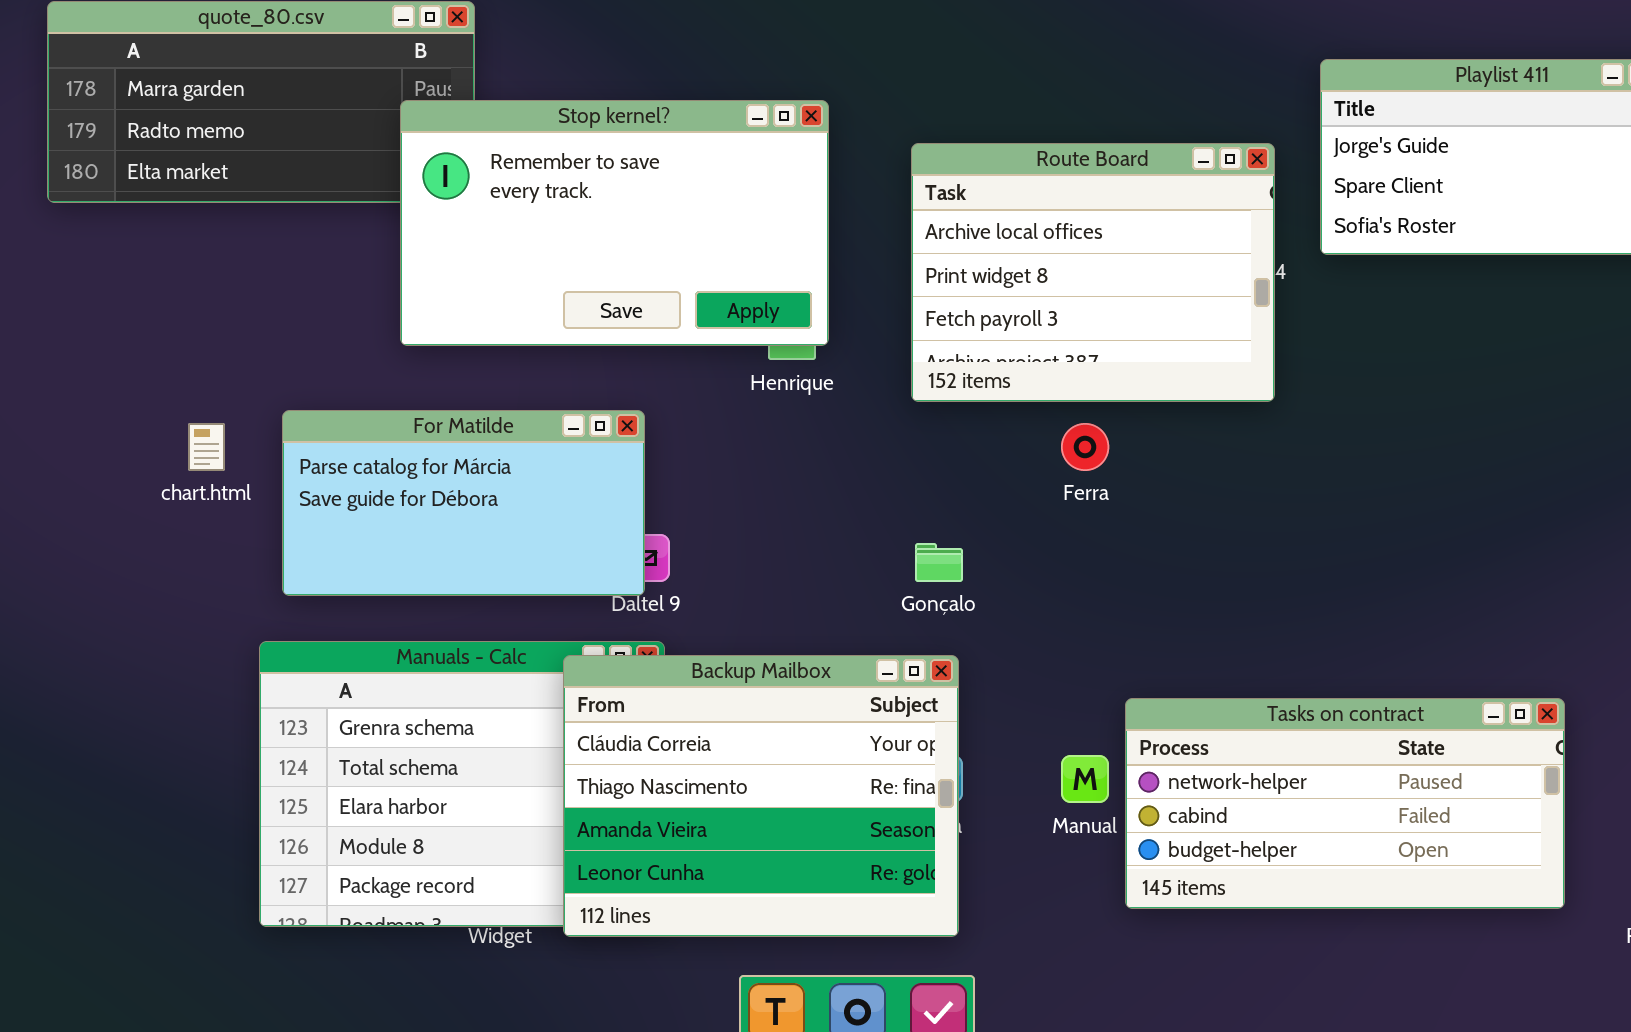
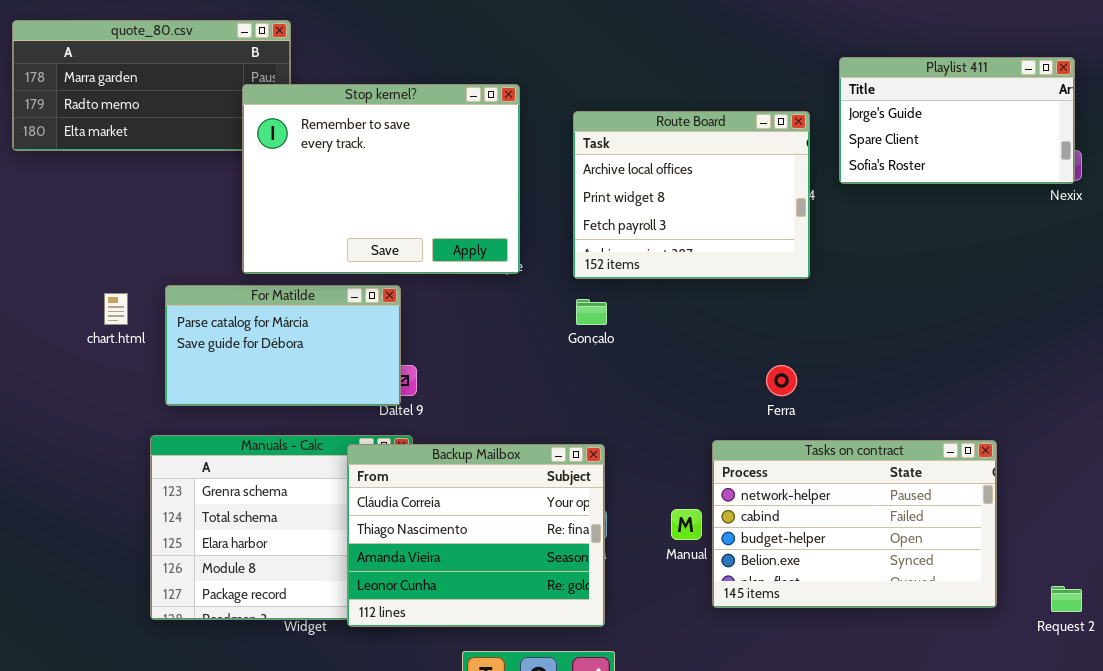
Stop kernel?: [400,100,829,346] -> [242,84,520,274], resized
Ferra: [1061,423,1109,471] -> [766,365,797,396], moved
Gonçalo: [915,543,963,582] -> [576,299,607,325], moved
Tasks on contract: [1125,698,1565,909] -> [712,440,997,608], resized

